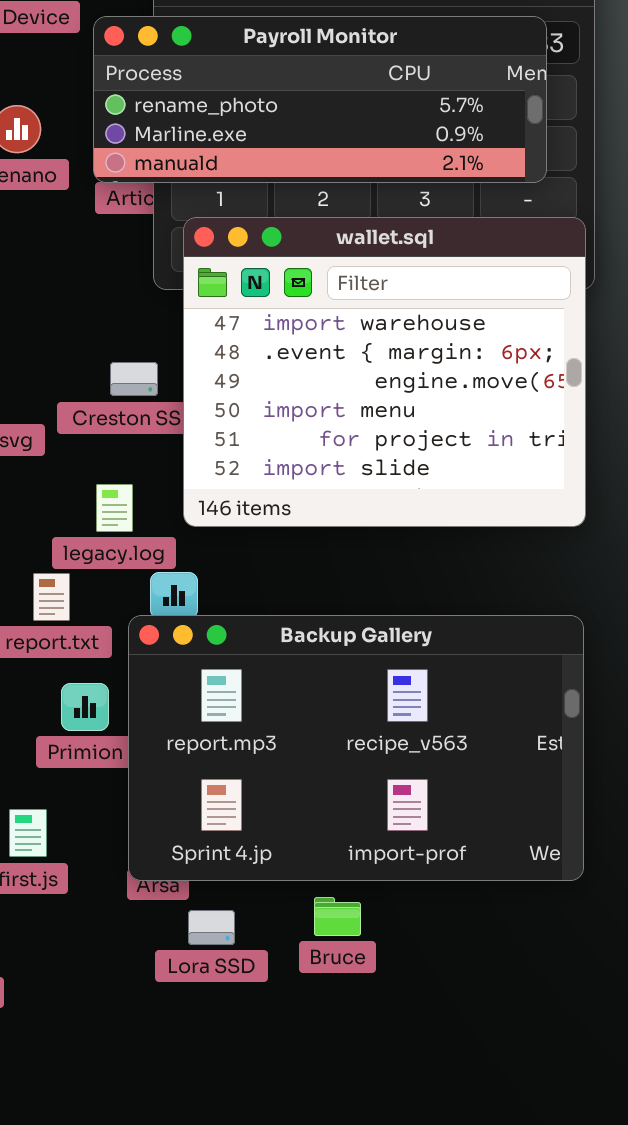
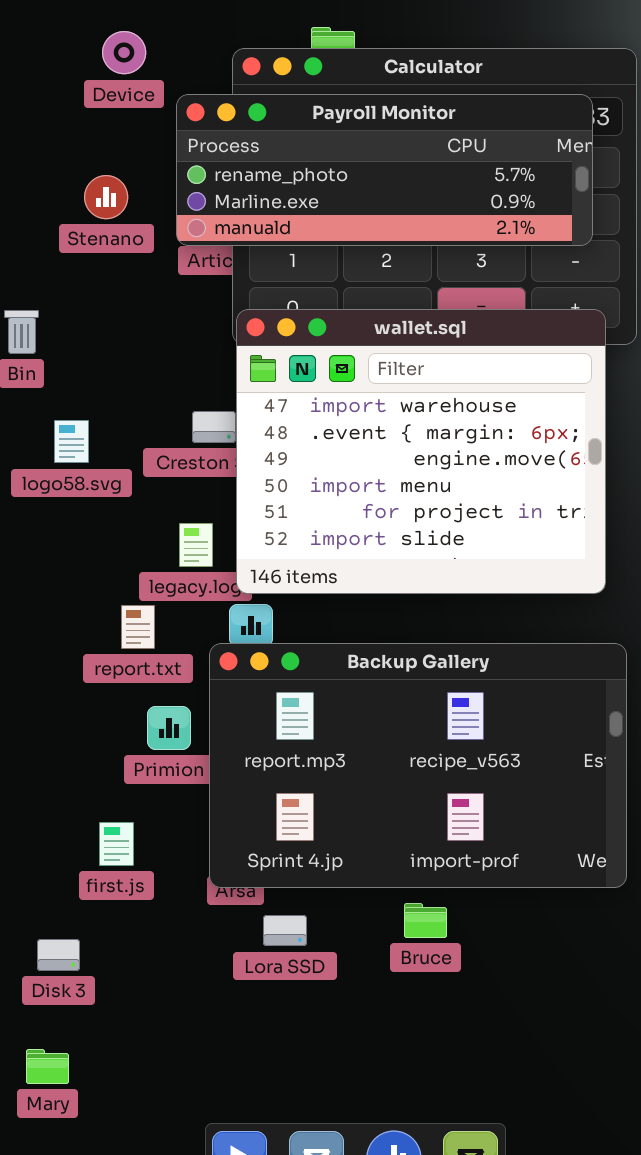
wallet.sql: [183,217,586,527] -> [236,309,606,594], moved
Bruce: [314,897,361,936] -> [404,903,447,938], moved

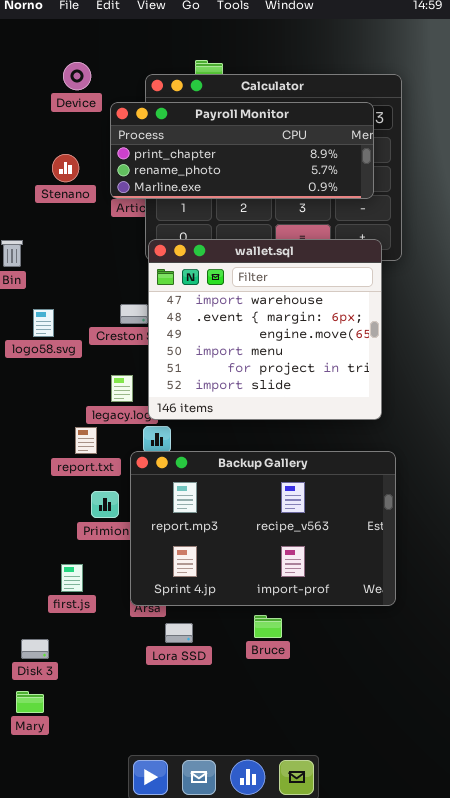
Payroll Monitor: [176,94,593,246] -> [110,102,374,199], scrolled up 1 row
Mary: [26,1049,69,1084] -> [16,691,44,713], moved

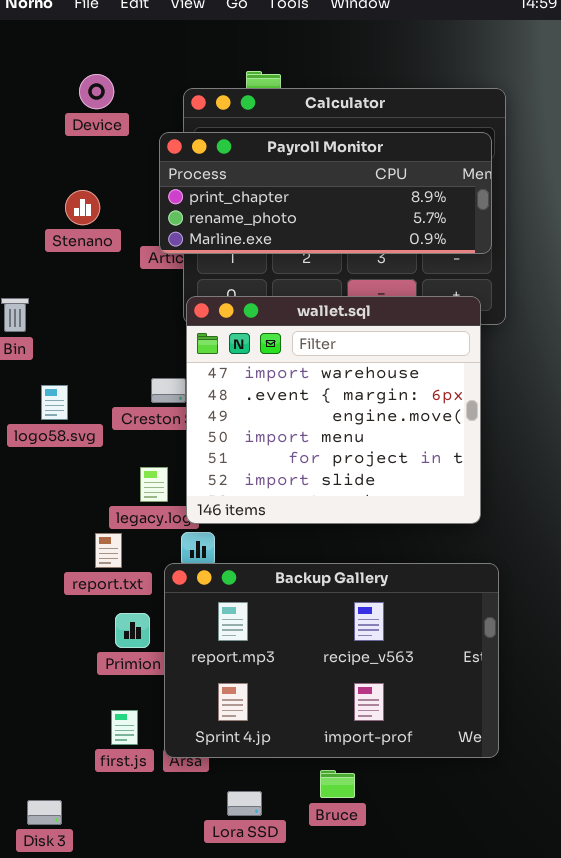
Payroll Monitor: [110,102,374,199] -> [159,132,492,254], moved
first.js: [61,564,83,592] -> [111,710,138,745], moved
Lora SSD: [165,623,193,643] -> [227,791,262,816], moved

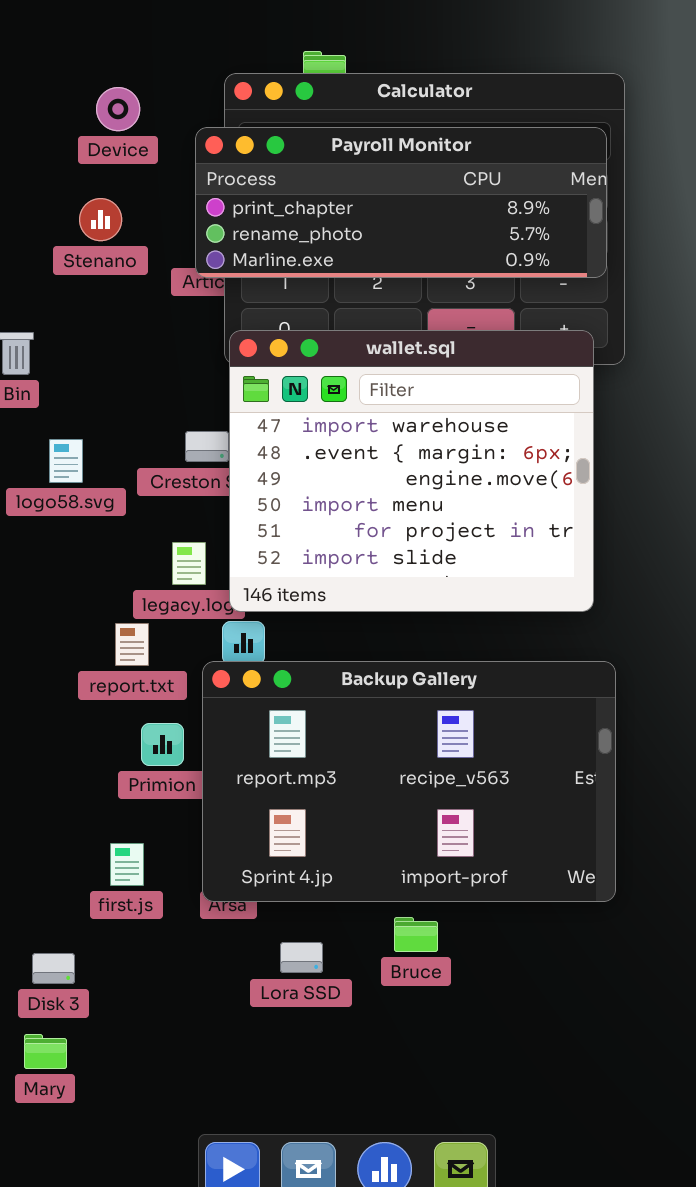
Device: [79,74,114,109] -> [96,87,140,131], moved
first.js: [111,710,138,745] -> [110,843,144,886], moved

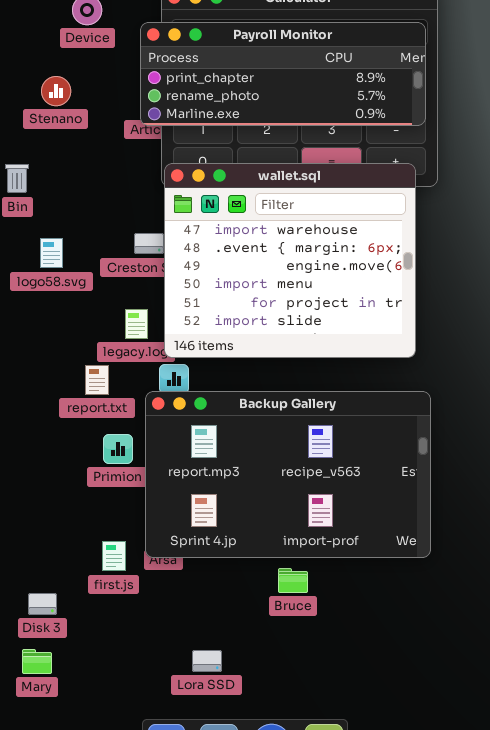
Stenano: [79,198,122,241] -> [41,76,71,106], moved
first.js: [110,843,144,886] -> [102,541,126,571], moved
Lora SSD: [280,942,323,973] -> [192,650,222,672], moved

